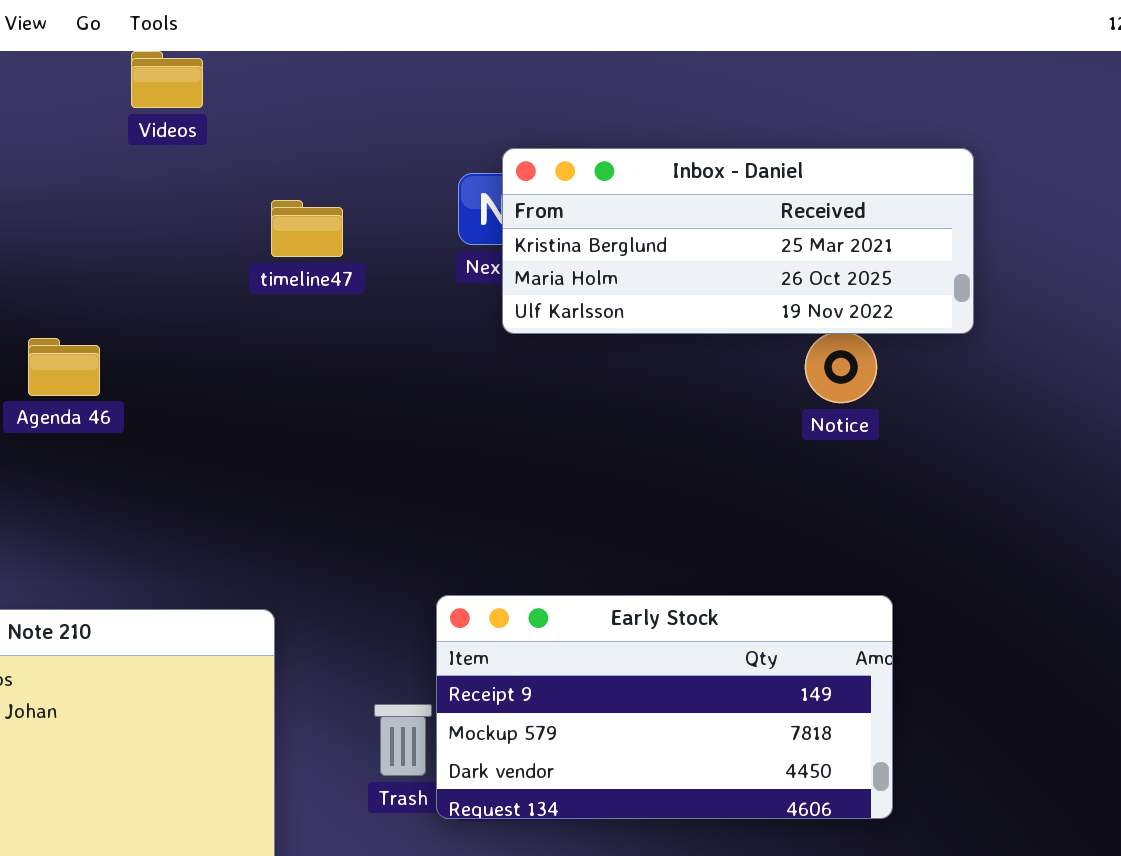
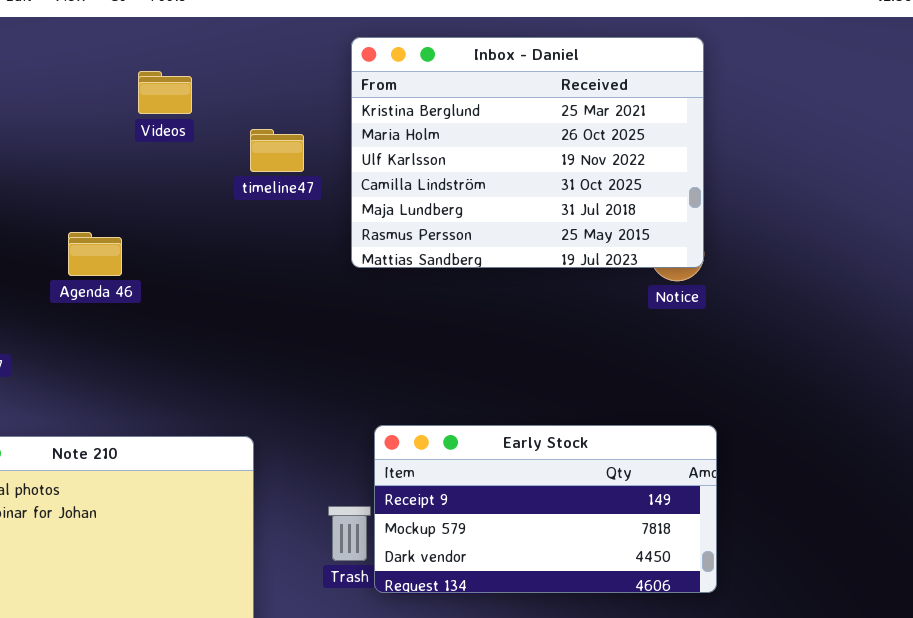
Videos: [131,51,203,108] -> [138,71,192,114], moved
Inbox - Daniel: [502,148,974,334] -> [351,37,704,268], moved, resized

